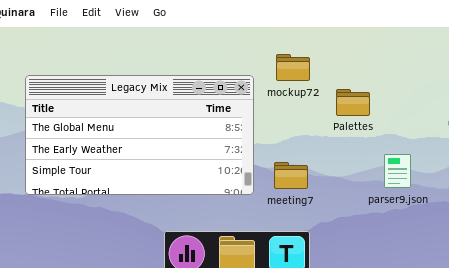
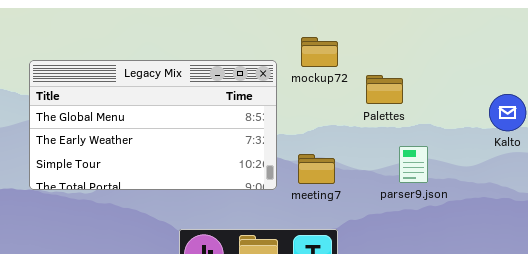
parser9.json: [384,154,411,188] -> [399,146,428,183], moved

